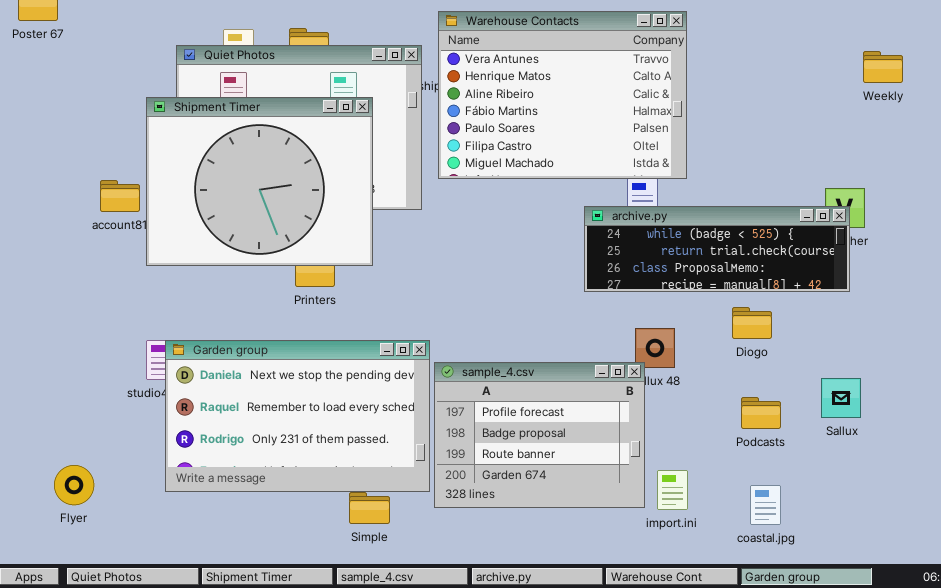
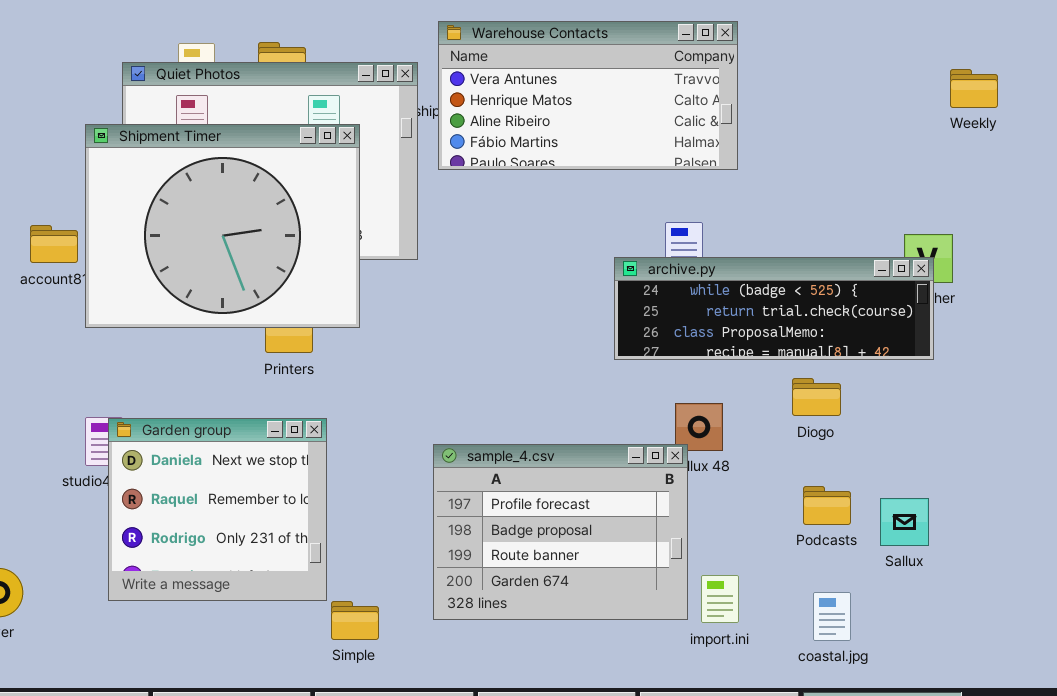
Warehouse Contacts: [438,11,687,179] -> [438,21,738,170], resized
Garden group: [165,340,430,492] -> [108,418,327,601], resized
Sallux: [821,378,861,418] -> [880,498,929,546], moved

